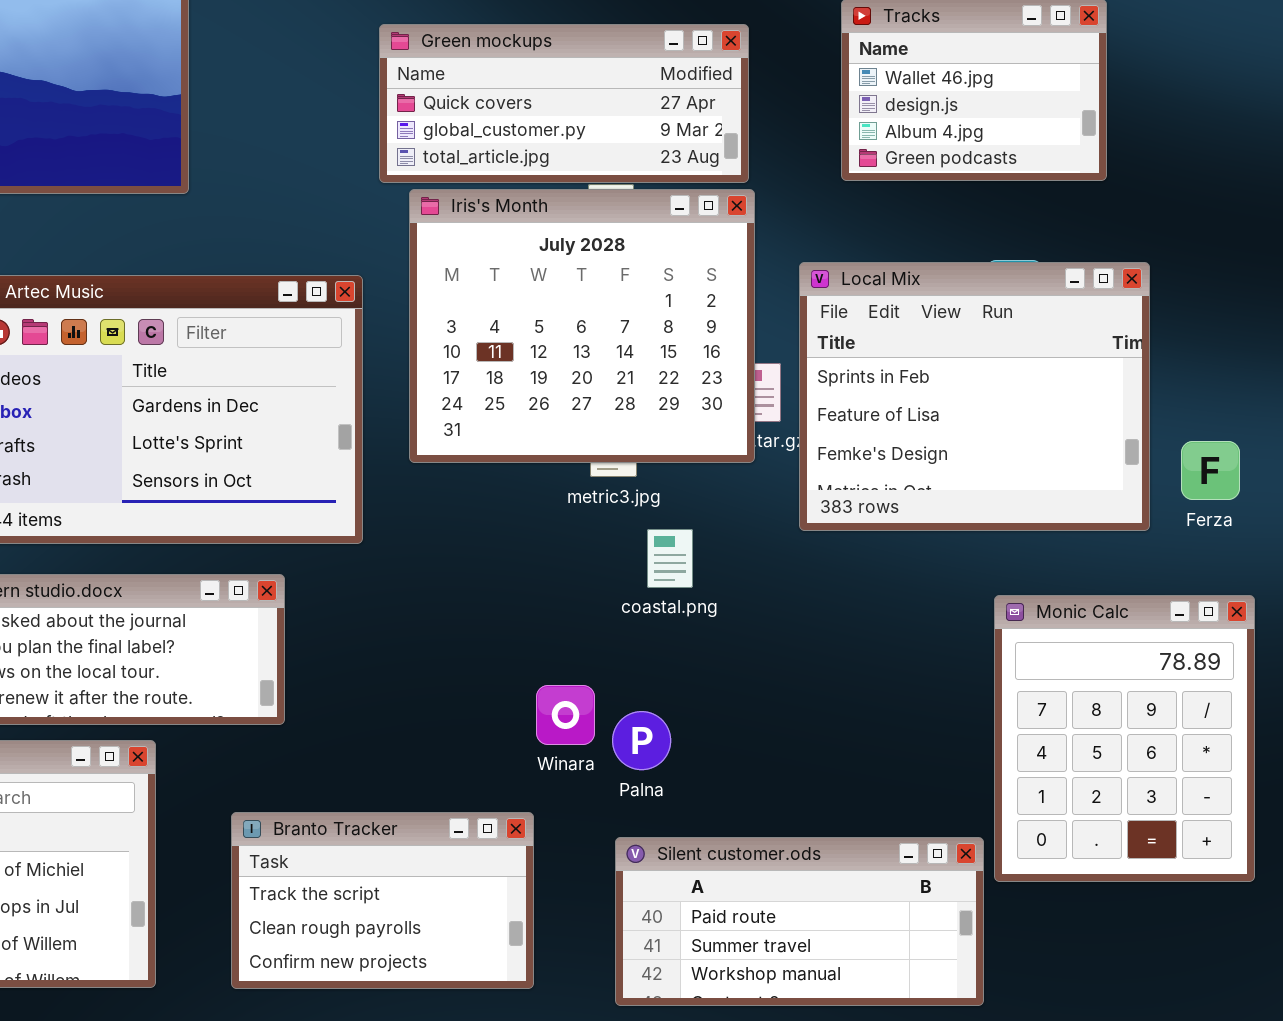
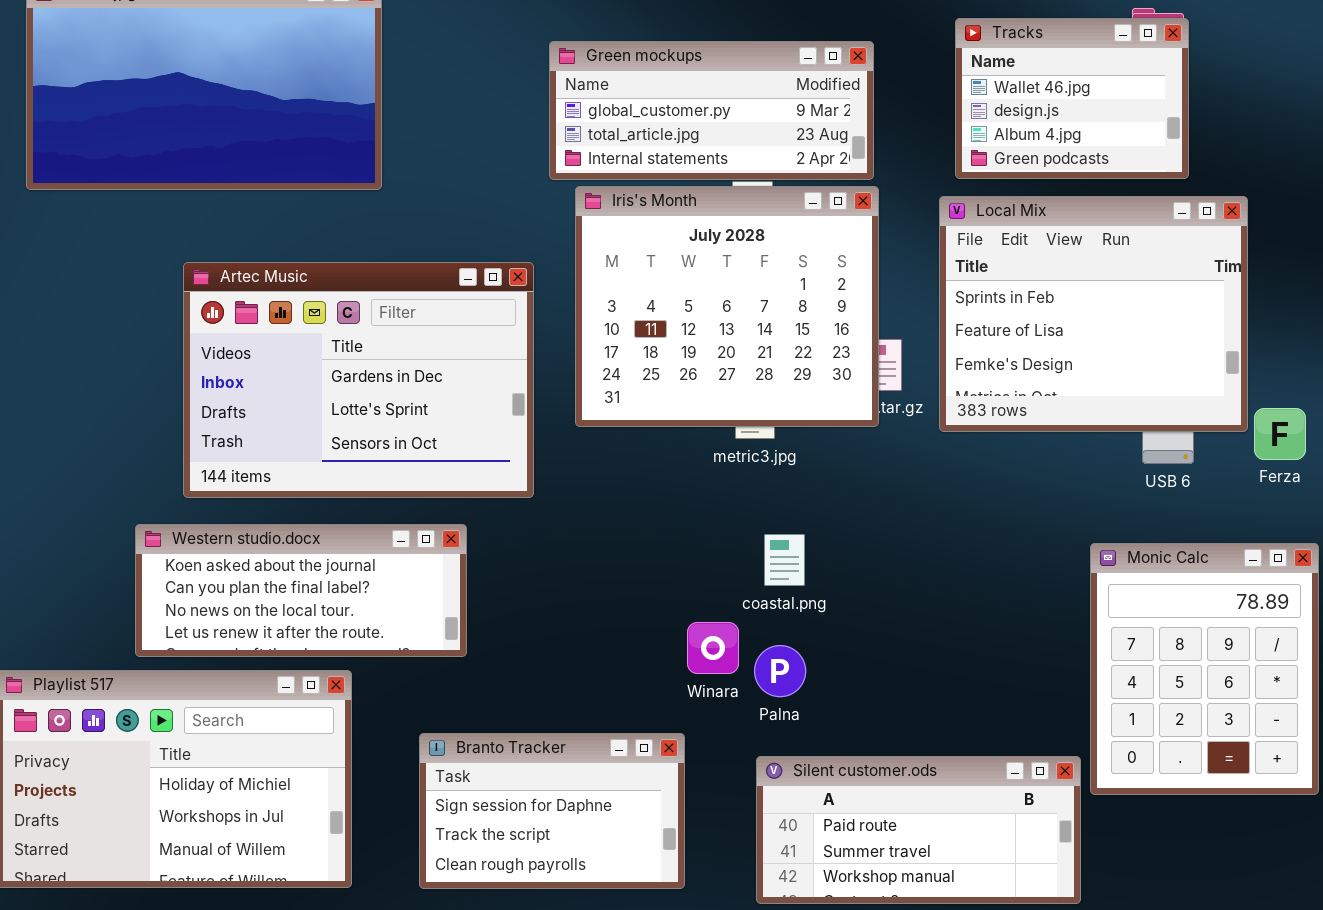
Green mockups: [379,24,749,183] -> [549,41,874,180], scrolled down 1 row
Local Mix: [799,262,1150,531] -> [939,196,1248,432], moved
coastal.png: [647,529,693,588] -> [764,534,805,586], moved
Branto Tracker: [231,812,534,989] -> [419,733,685,889], scrolled up 1 row

